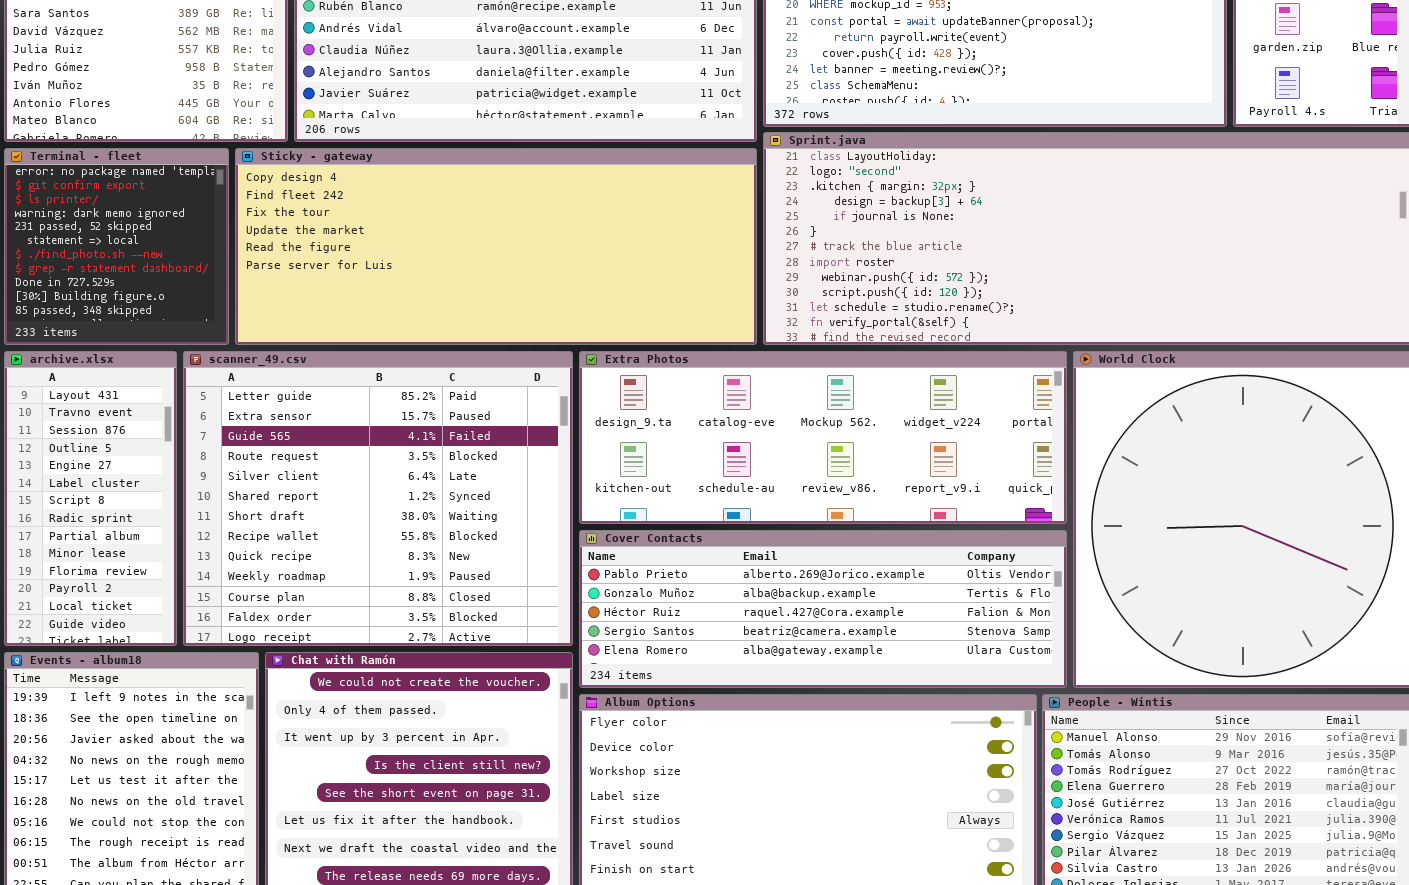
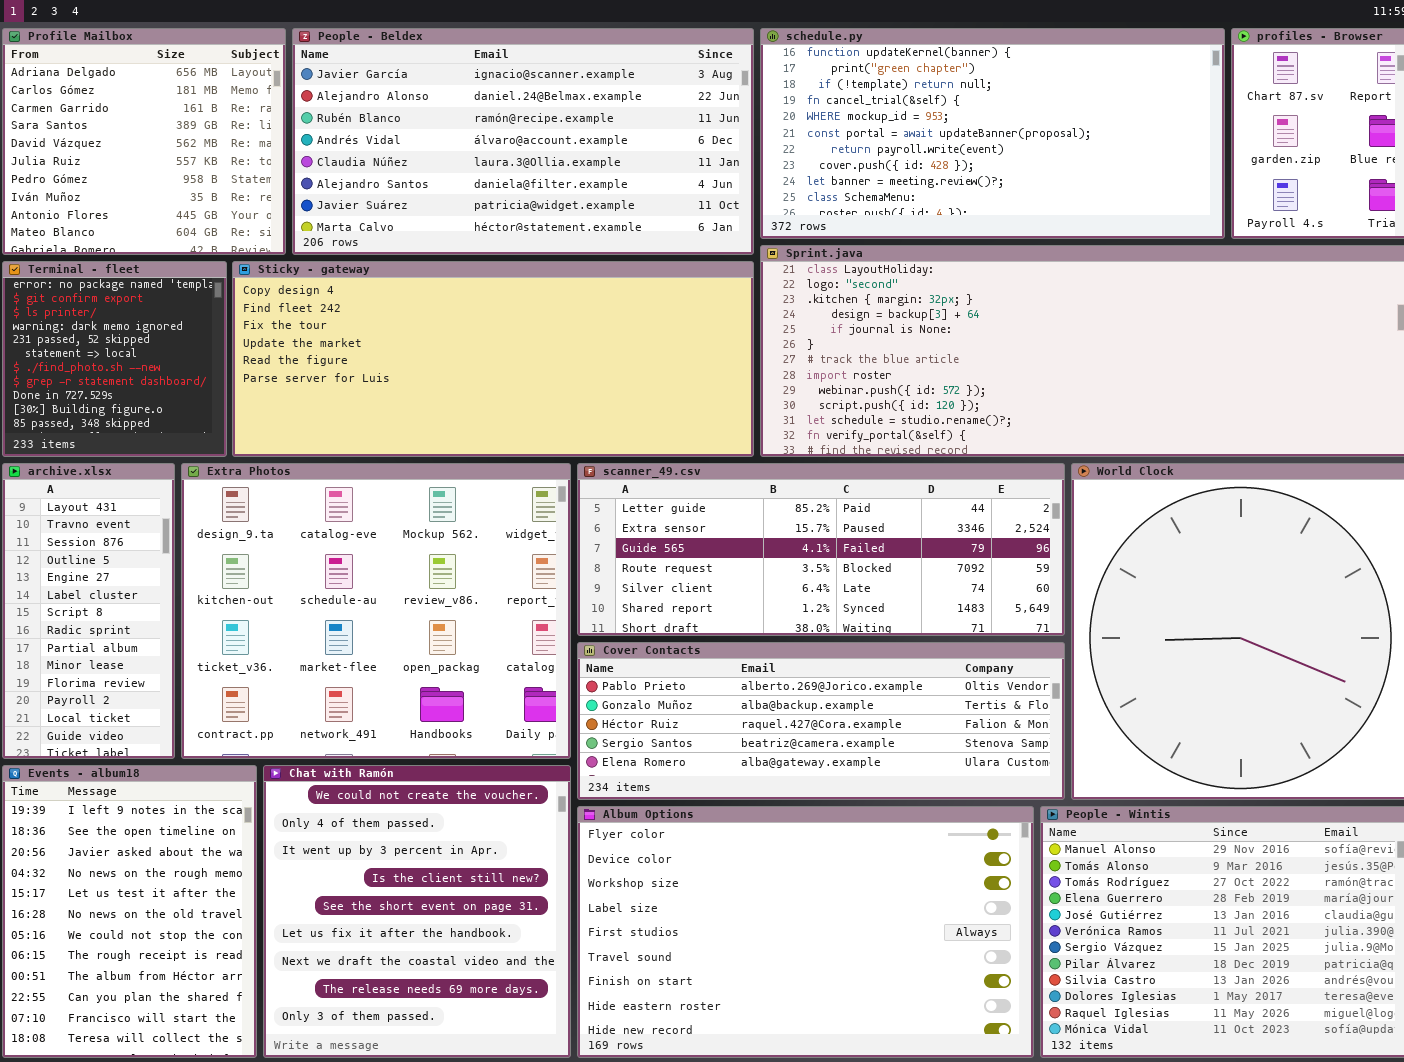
scanner_49.csv: [183,351,573,646] -> [577,463,1065,636], moved, resized
Extra Photos: [579,351,1067,524] -> [181,463,571,759], moved, resized

